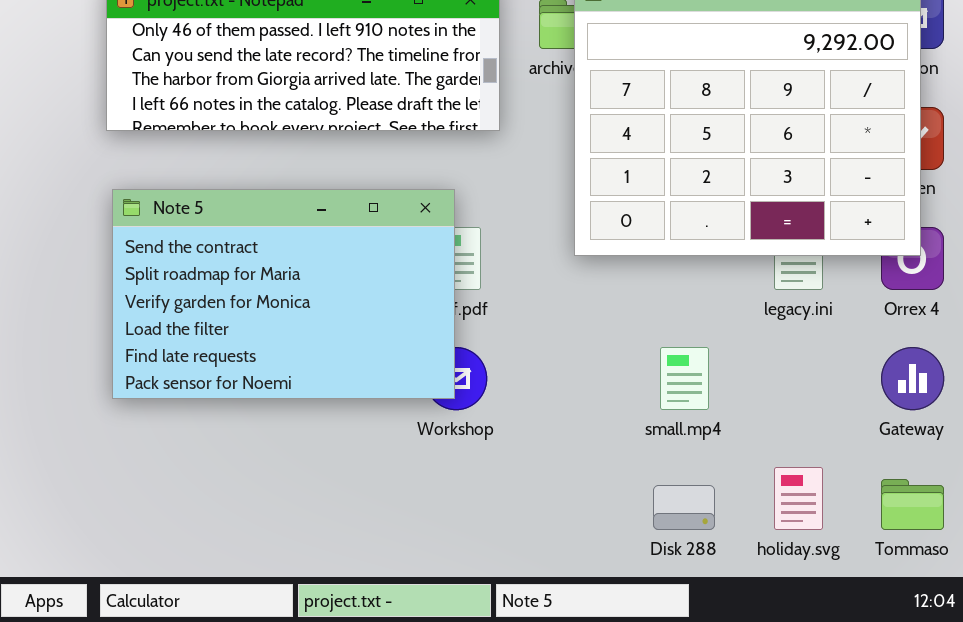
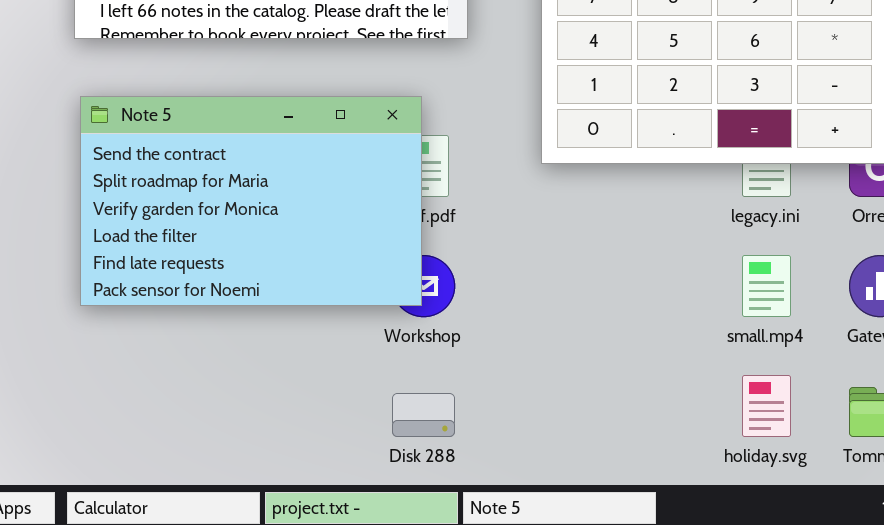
small.mp4: [660,347,709,410] -> [742,255,791,317], moved
Disk 288: [653,485,715,530] -> [392,393,455,437], moved

